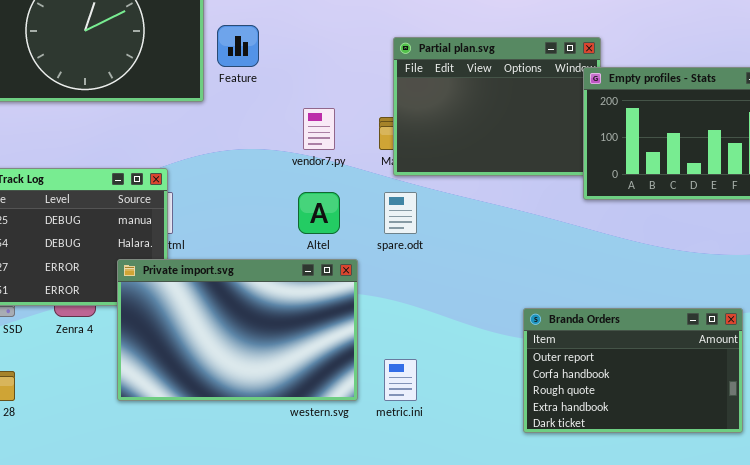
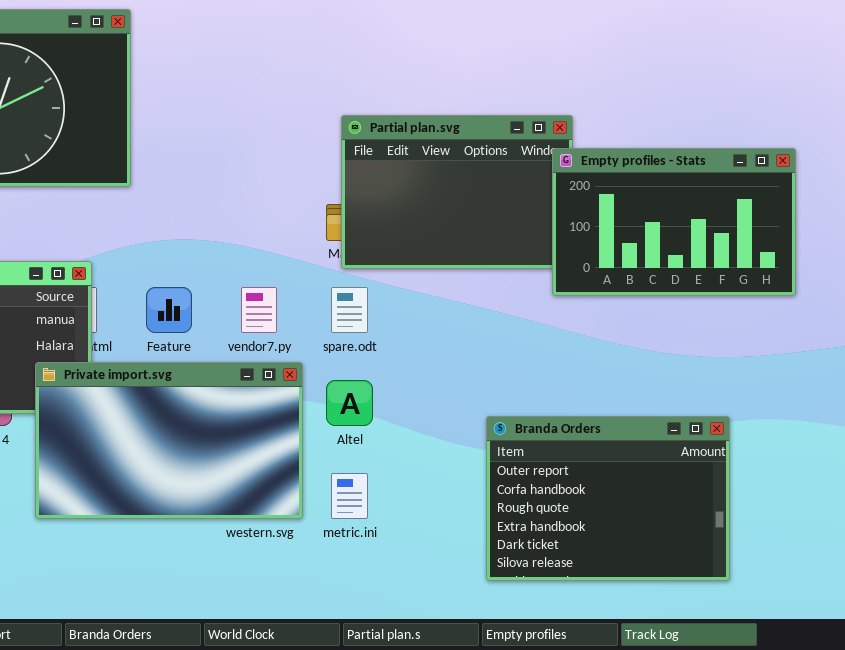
Feature: [217,25,259,67] -> [146,287,192,333], moved
vendor7.py: [303,108,335,150] -> [241,287,277,333], moved
Altel: [298,192,340,234] -> [326,380,373,426], moved
Branda Orders: [523,308,743,433] -> [486,416,730,581], resized

